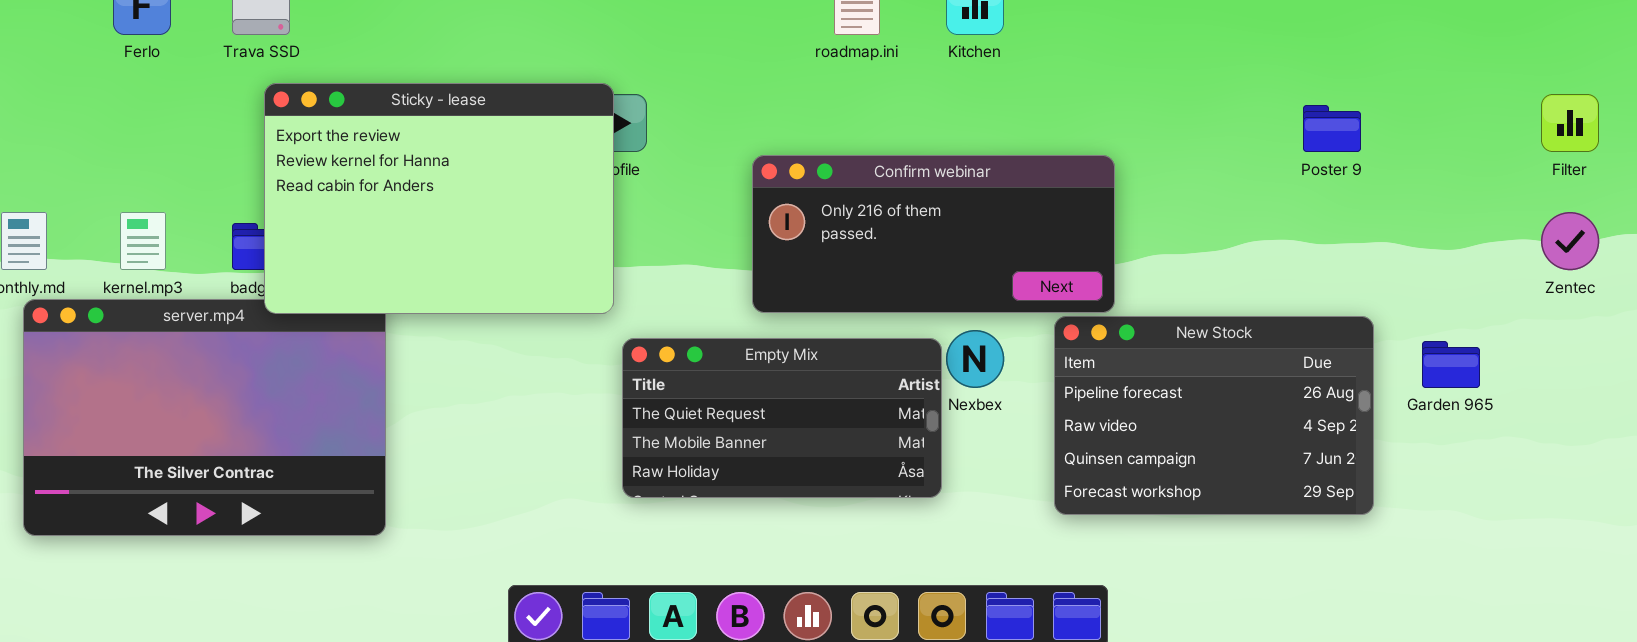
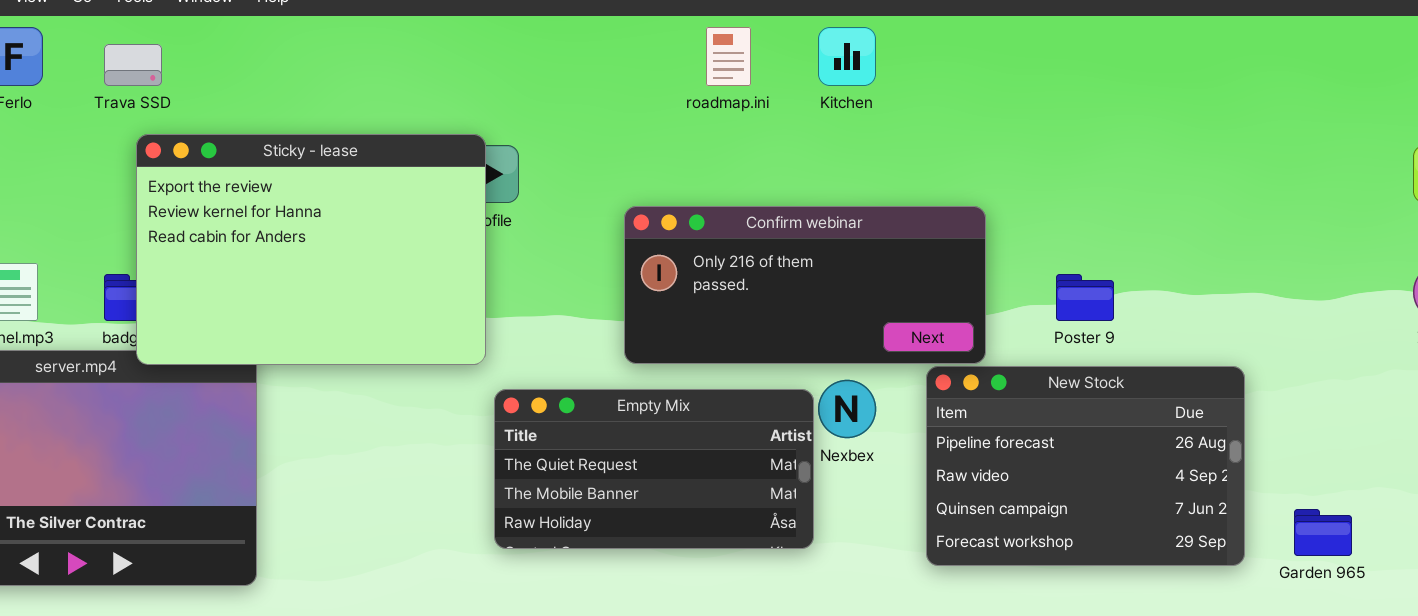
Poster 9: [1303,105,1361,152] -> [1056,274,1114,321], moved
Garden 965: [1422,341,1480,388] -> [1294,509,1352,556], moved

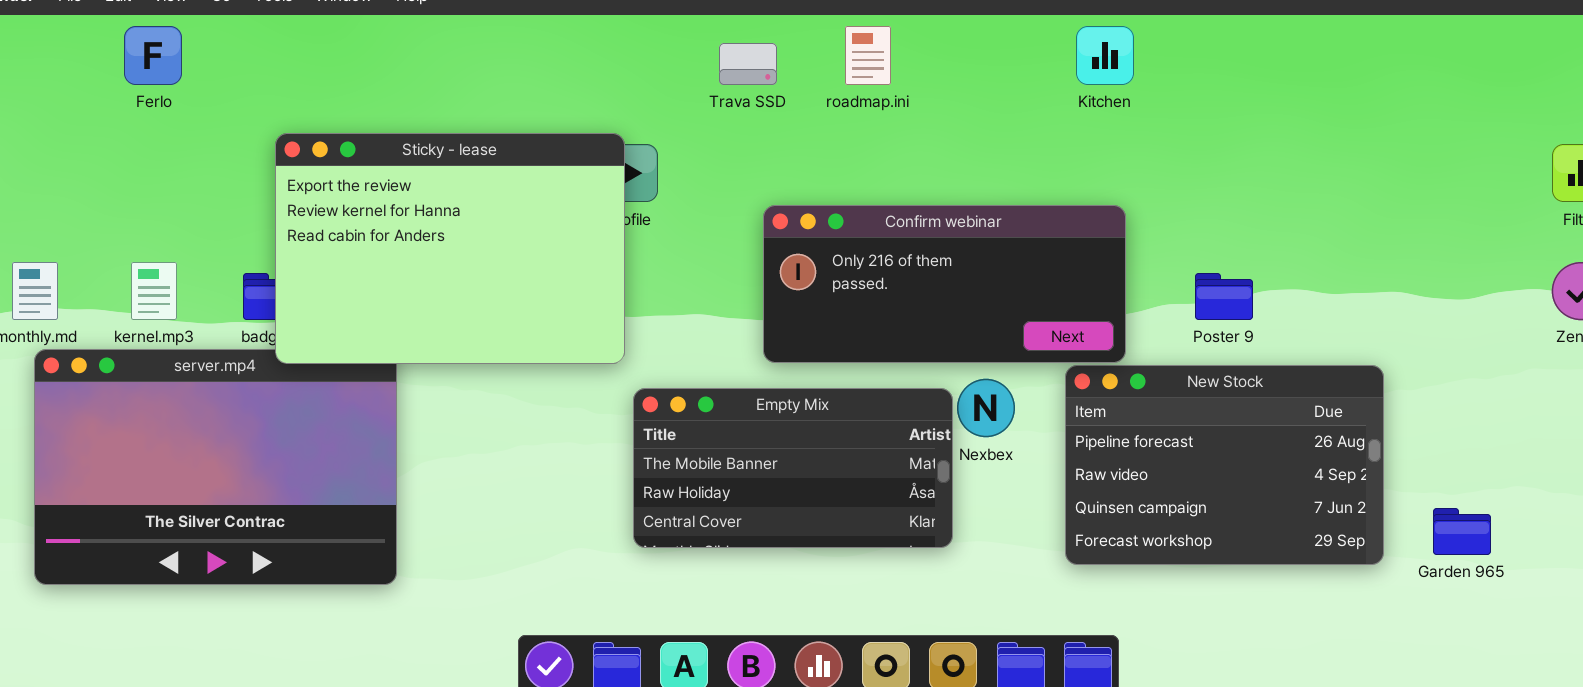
Kitchen: [818,27,876,86] -> [1076,26,1134,85], moved
Trava SSD: [104,44,162,86] -> [719,43,777,85], moved
Empty Mix: [494,389,814,549] -> [633,388,953,548], scrolled down 1 row

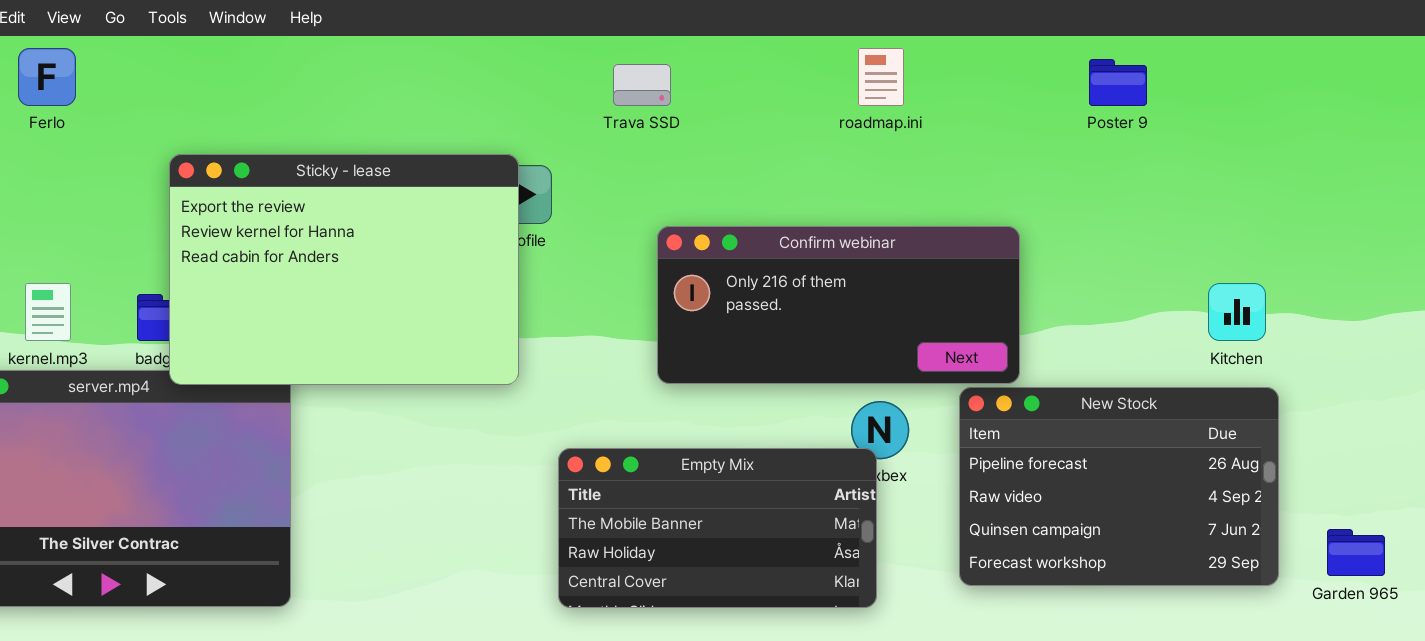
roadmap.ini: [845,26,891,85] -> [858,48,904,106], moved
Kitchen: [1076,26,1134,85] -> [1208,283,1266,341], moved
Poster 9: [1195,273,1253,320] -> [1089,59,1147,106], moved
Empty Mix: [633,388,953,548] -> [558,448,877,608], moved

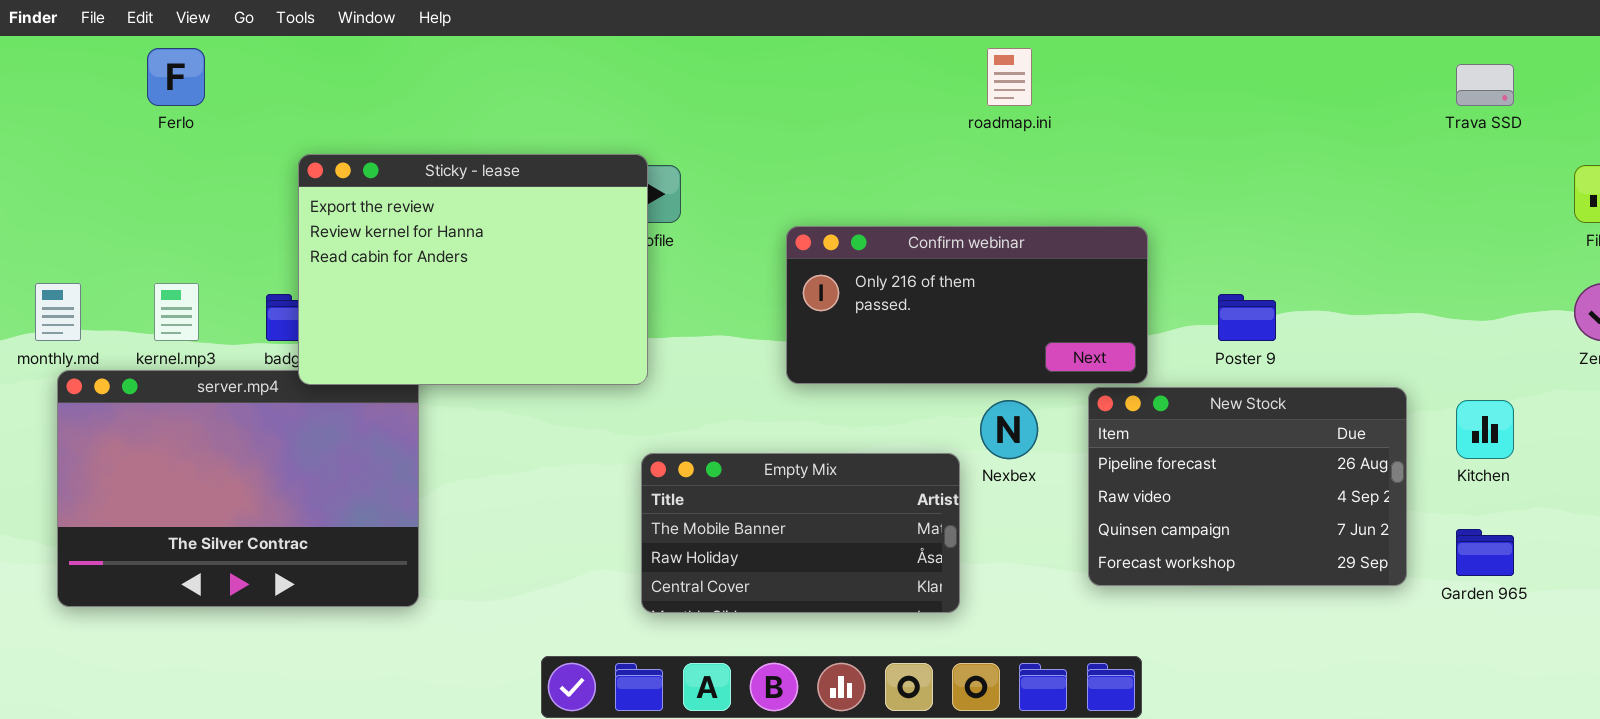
Poster 9: [1089,59,1147,106] -> [1218,294,1276,341], moved
Trava SSD: [613,64,671,106] -> [1456,64,1514,106], moved
Kitchen: [1208,283,1266,341] -> [1456,400,1514,459], moved
Empty Mix: [558,448,877,608] -> [641,453,960,613], moved

